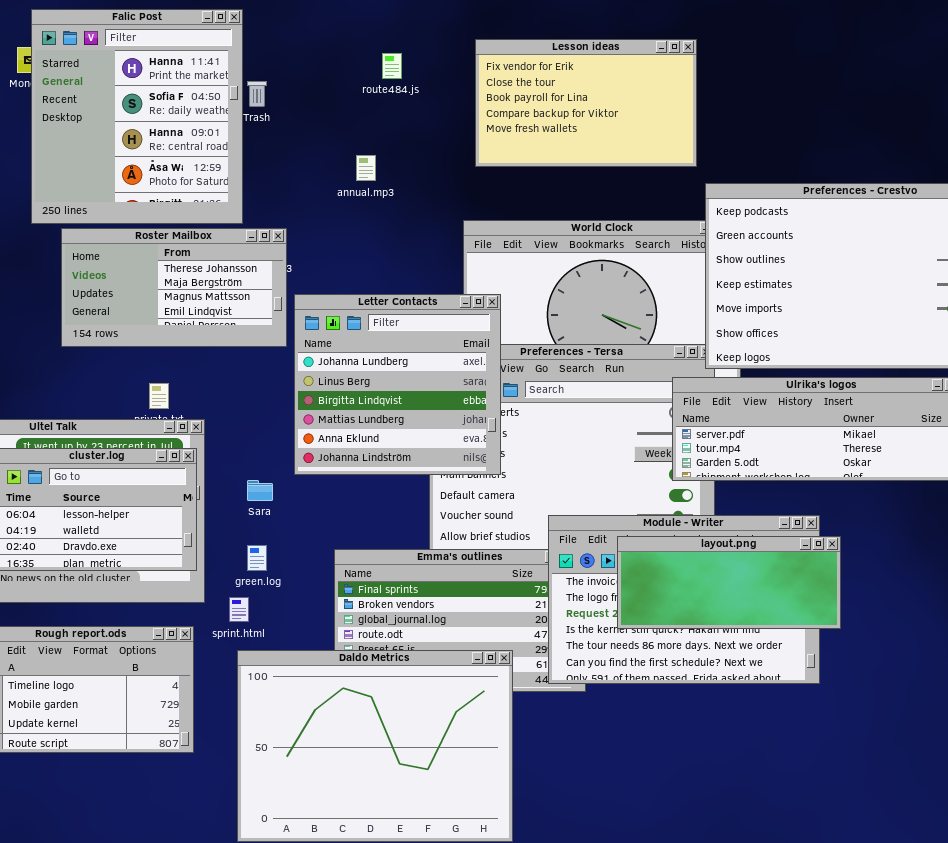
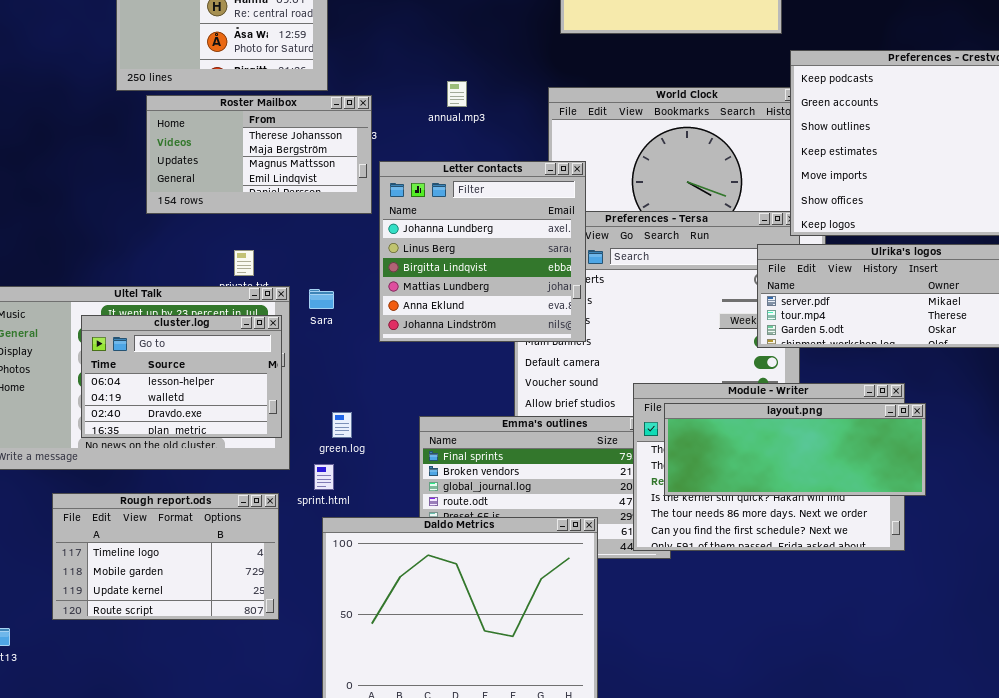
annual.mp3: [356,155,376,181] -> [447,81,467,107], moved
Sara: [247,480,273,501] -> [309,289,334,309], moved
layout.png: [617,536,841,629] -> [664,403,926,496], resized

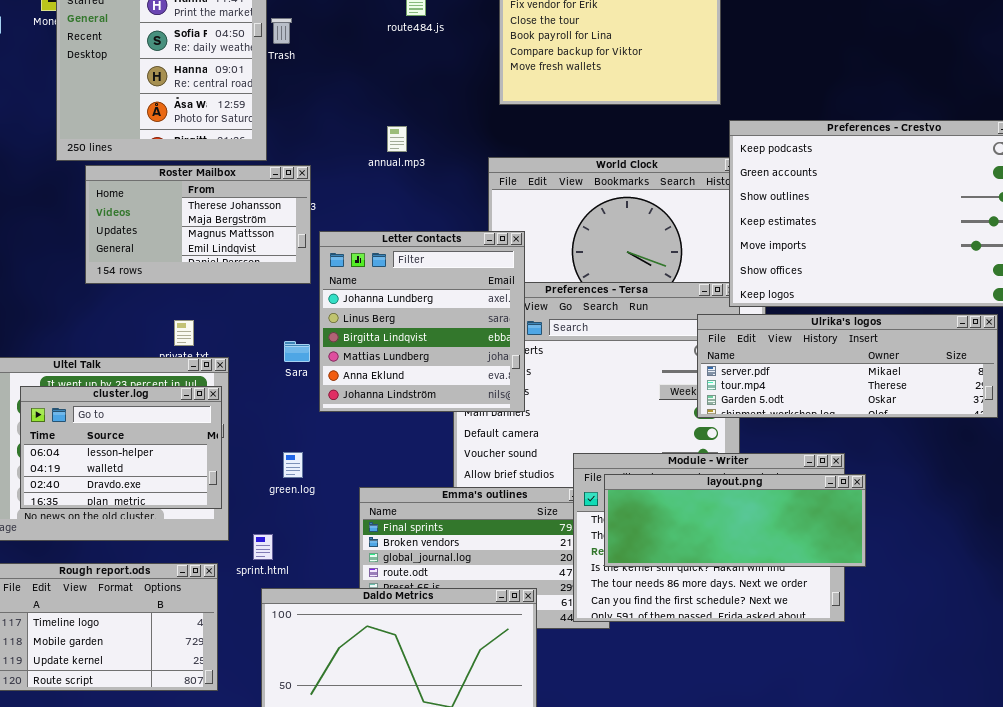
annual.mp3: [447,81,467,107] -> [387,126,407,152], moved
Sara: [309,289,334,309] -> [284,341,310,362], moved
green.log: [332,412,352,438] -> [283,452,303,478], moved

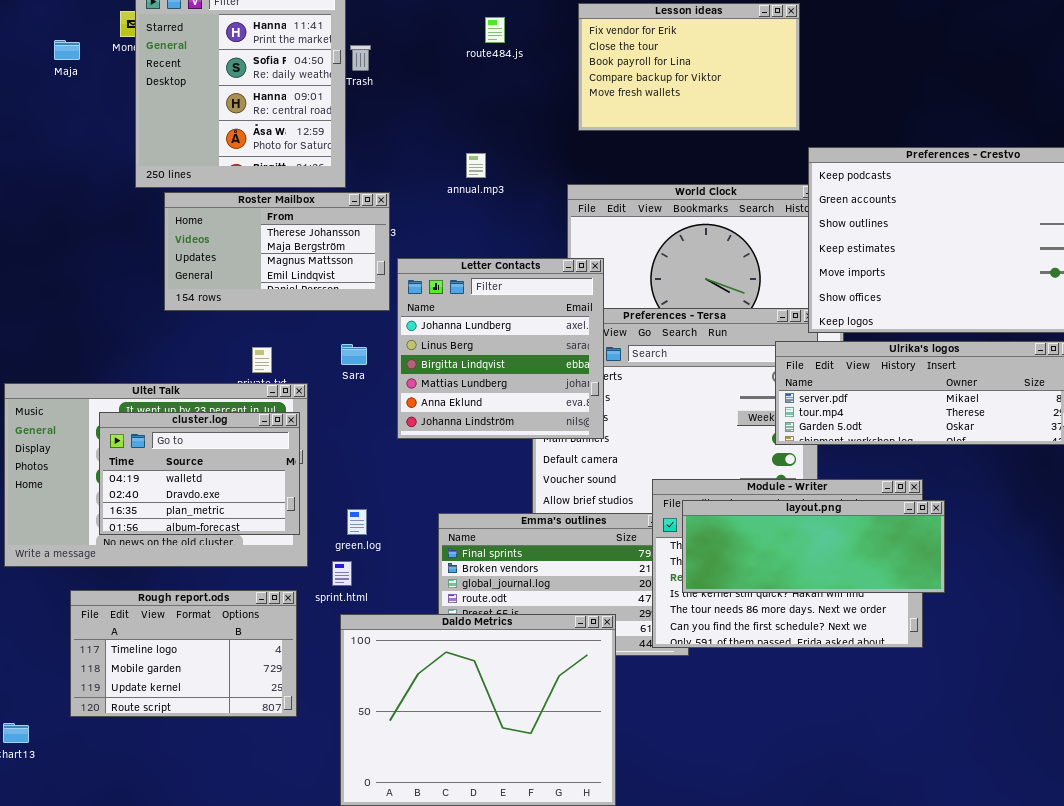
Sara: [284,341,310,362] -> [341,344,367,365], moved
cluster.log: [20,386,222,509] -> [99,412,300,535], scrolled down 1 row
green.log: [283,452,303,478] -> [347,509,367,535], moved

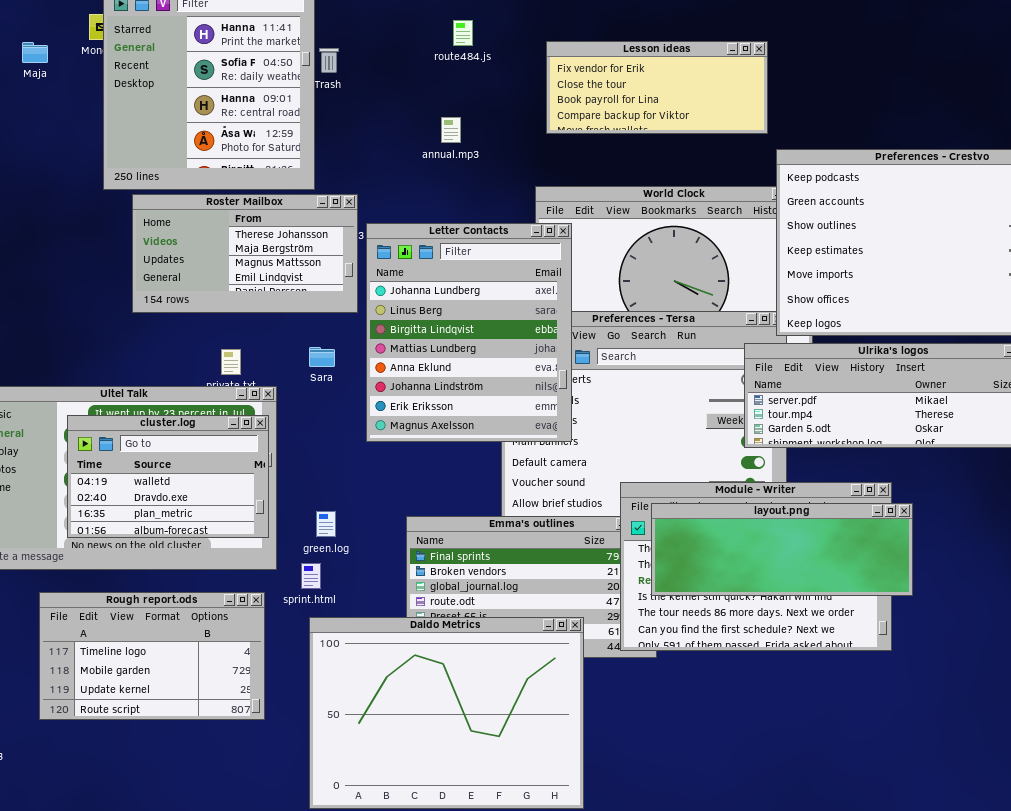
Lesson ideas: [578,3,800,131] -> [546,41,768,134], resized
annual.mp3: [466,153,486,178] -> [441,117,461,143], moved
Letter Contacts: [397,258,604,439] -> [366,223,572,442], resized

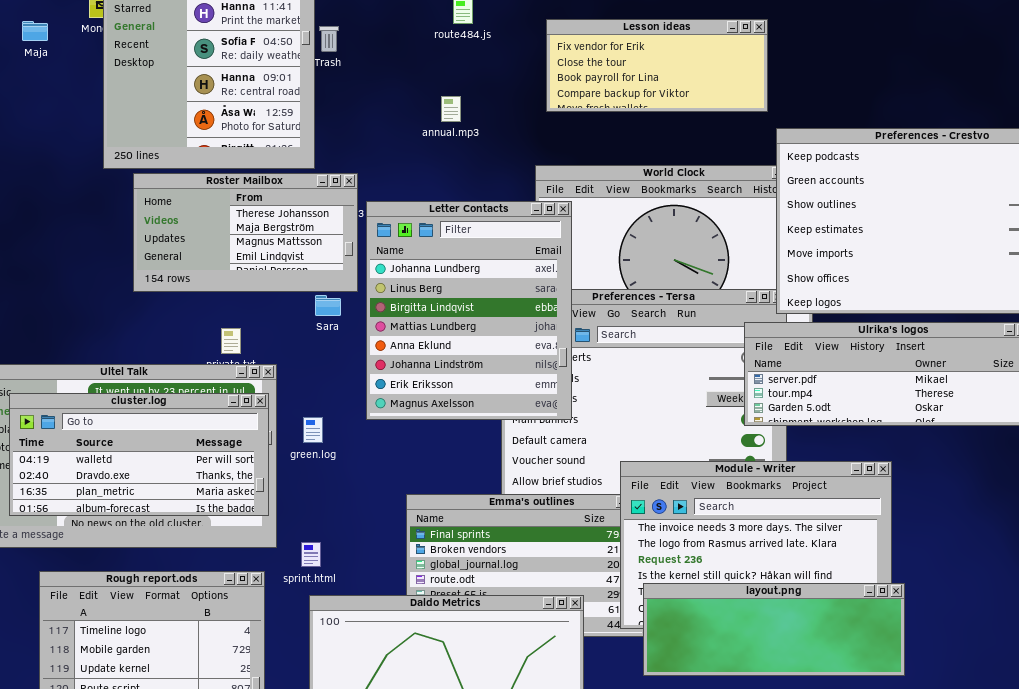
Sara: [309,347,335,367] -> [315,295,341,316], moved
cluster.log: [67,415,269,538] -> [9,393,269,516], resized
layout.png: [651,503,913,596] -> [643,583,905,676], moved
green.log: [316,511,336,537] -> [303,417,323,443], moved

